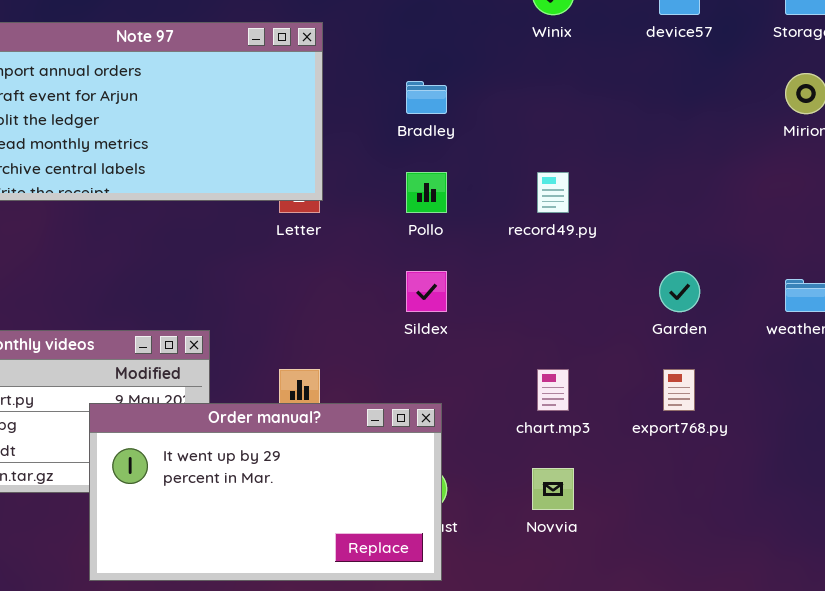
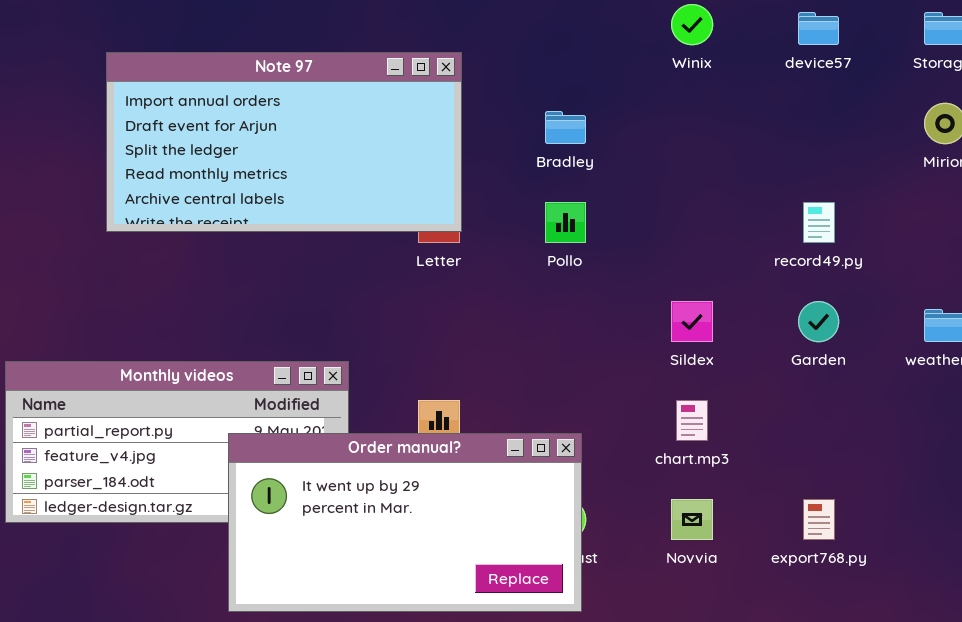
record49.py: [537,172,569,213] -> [803,202,835,243], moved
Sildex: [406,271,447,312] -> [671,301,713,342], moved
export768.py: [663,369,695,411] -> [803,499,835,540], moved

